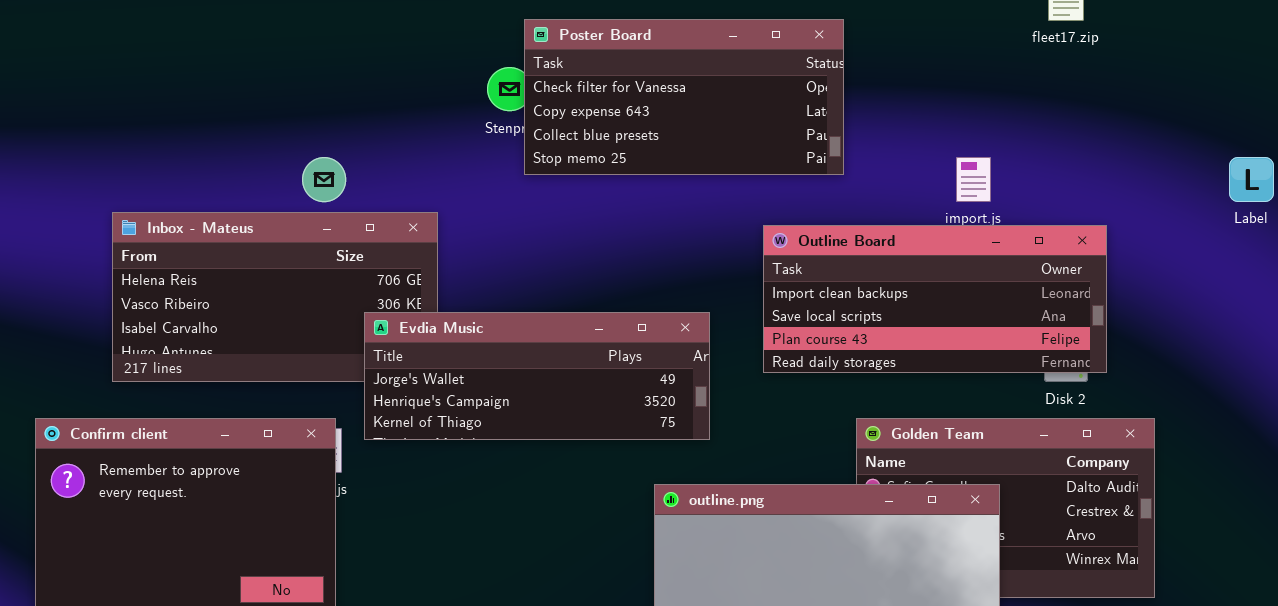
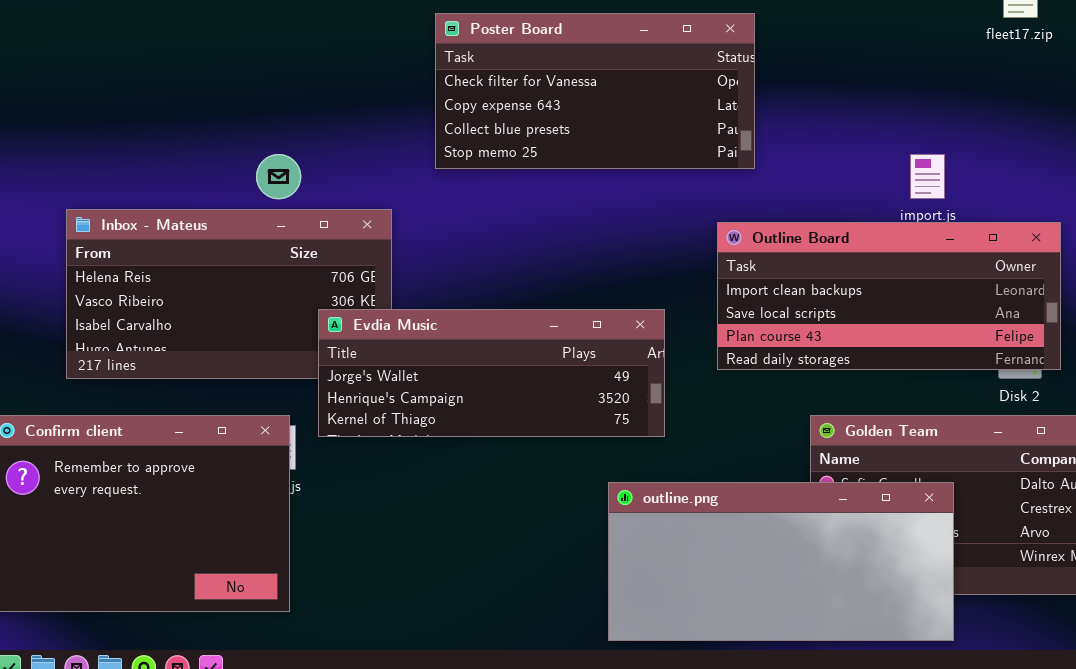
Poster Board: [524,19,844,175] -> [435,13,755,169], moved

